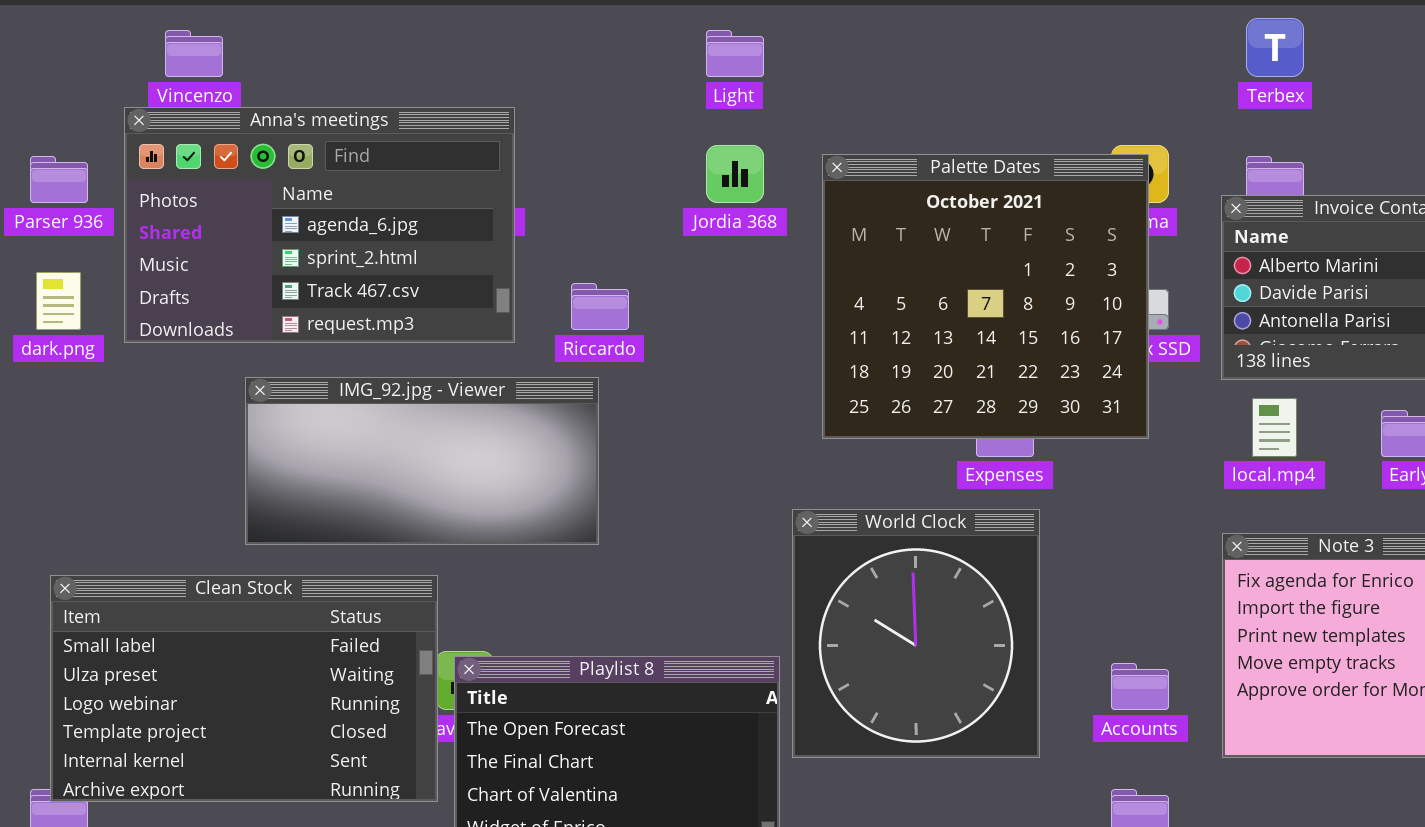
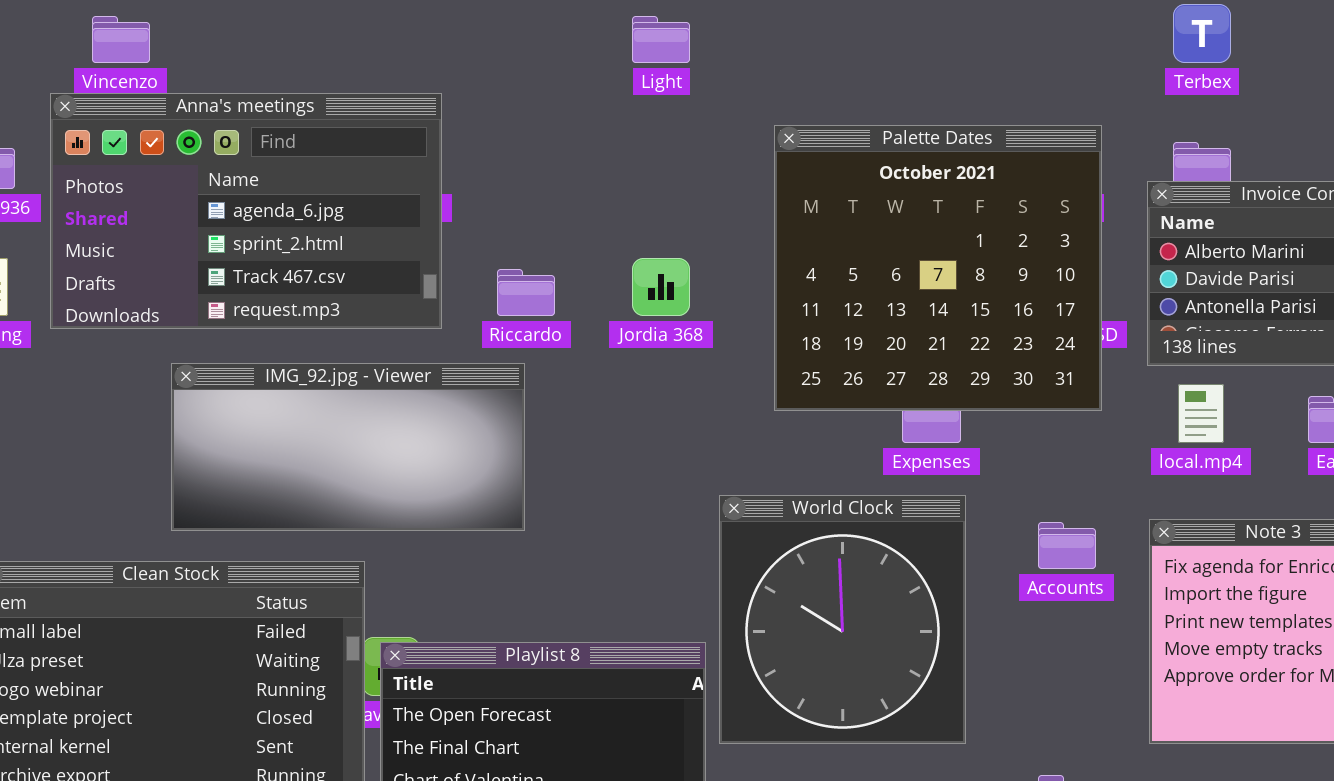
Jordia 368: [706,145,764,203] -> [632,258,690,316], moved
Palette Dates: [822,154,1149,439] -> [774,125,1102,411], moved
Accounts: [1111,663,1169,710] -> [1038,522,1096,569], moved

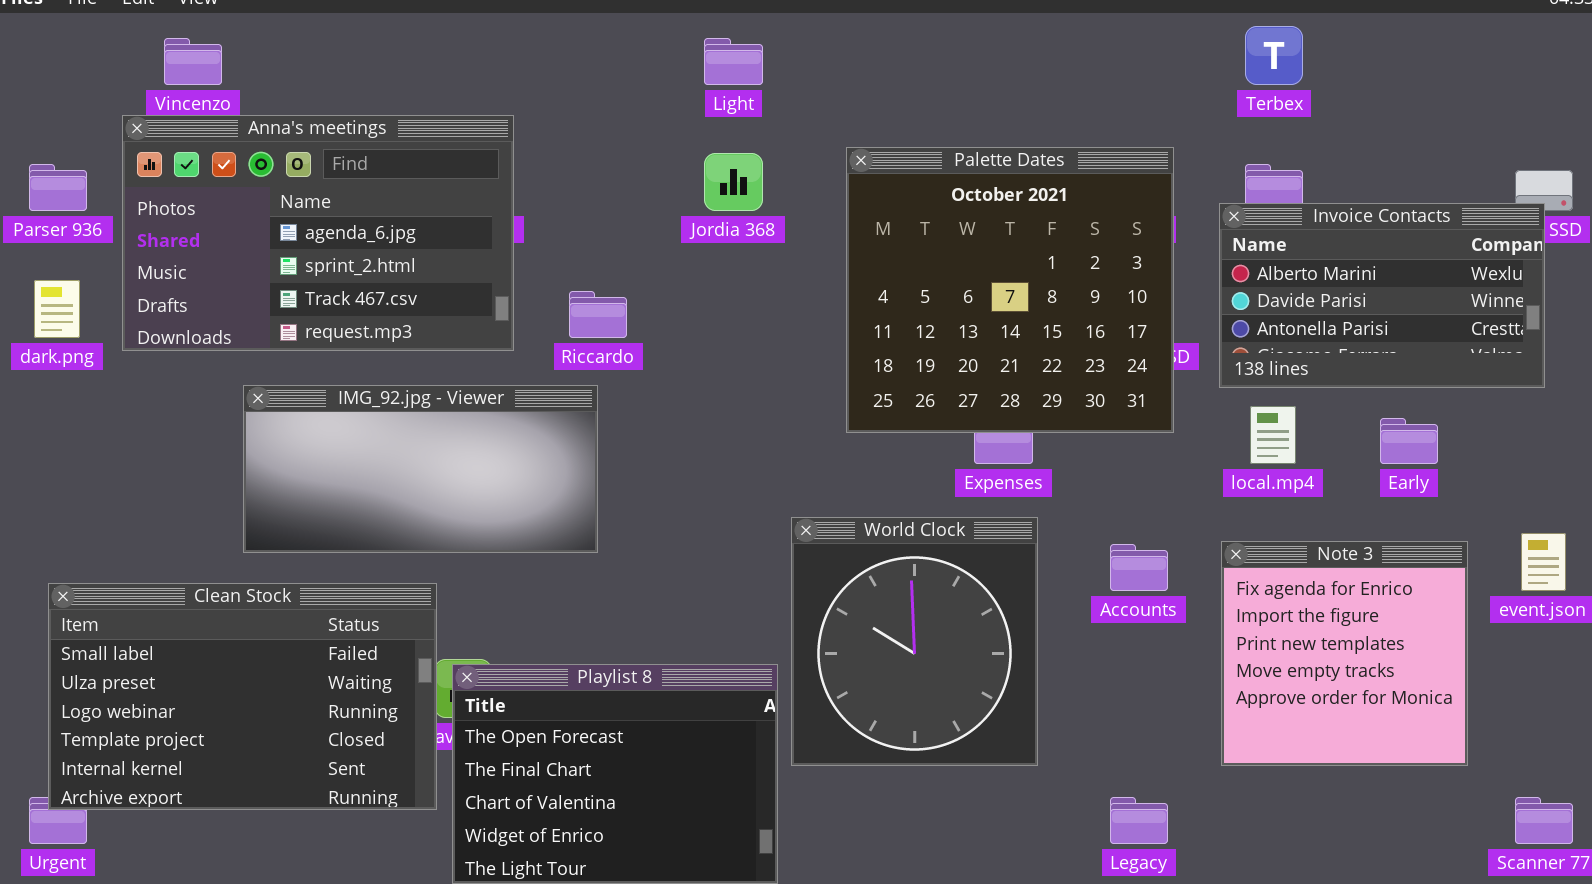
Jordia 368: [632,258,690,316] -> [704,153,763,211], moved

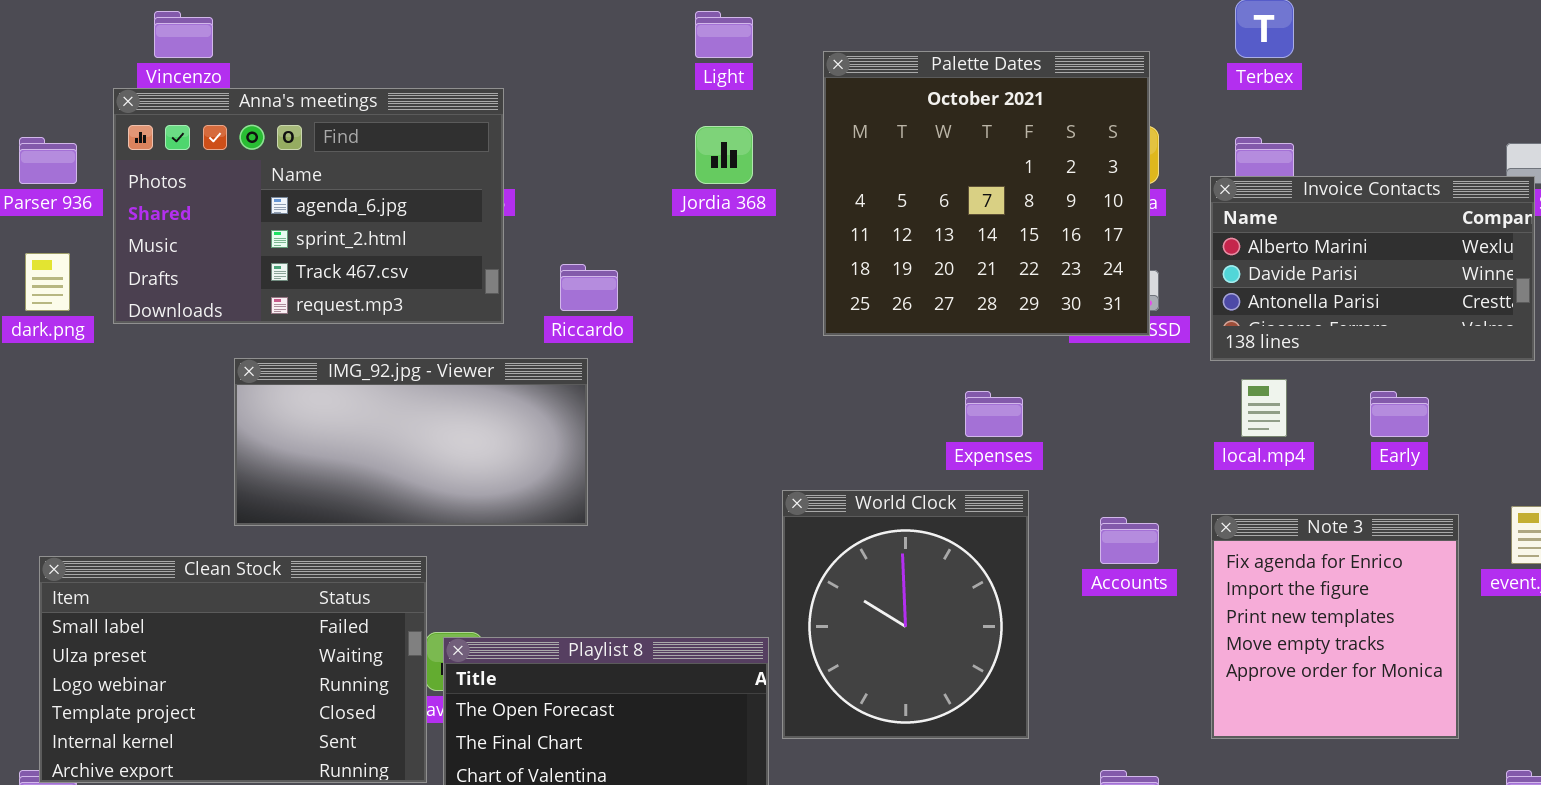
Palette Dates: [846,147,1174,433] -> [823,51,1150,336], moved

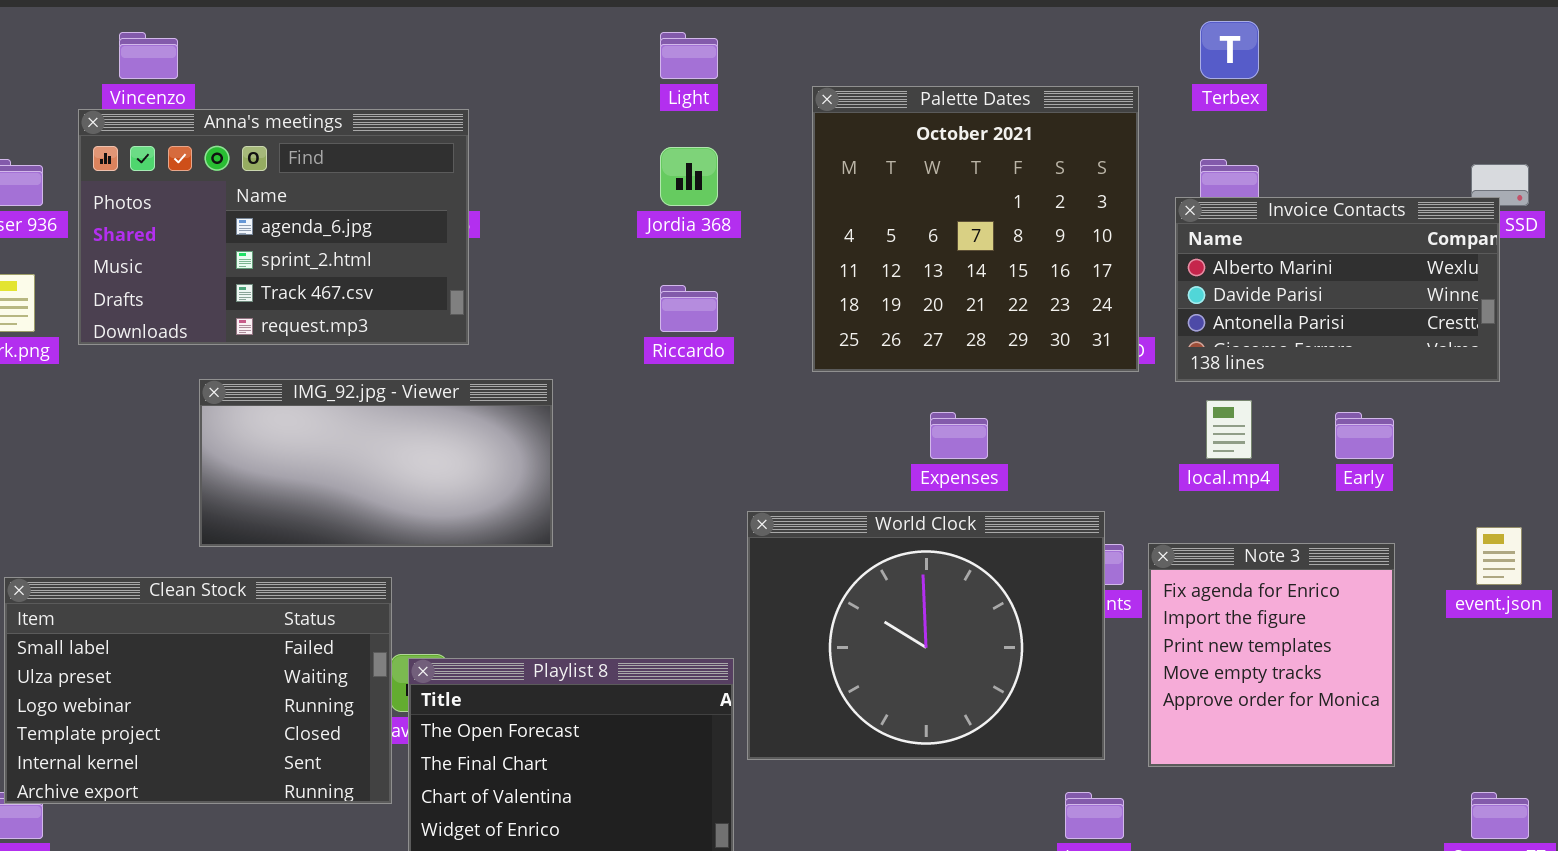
Palette Dates: [823,51,1150,336] -> [812,86,1139,372], moved
Riccardo: [560,264,618,311] -> [660,285,718,332], moved
World Clock: [782,490,1029,739] -> [747,511,1105,760], resized
Note 3: [1211,514,1459,739] -> [1148,543,1395,767], moved

